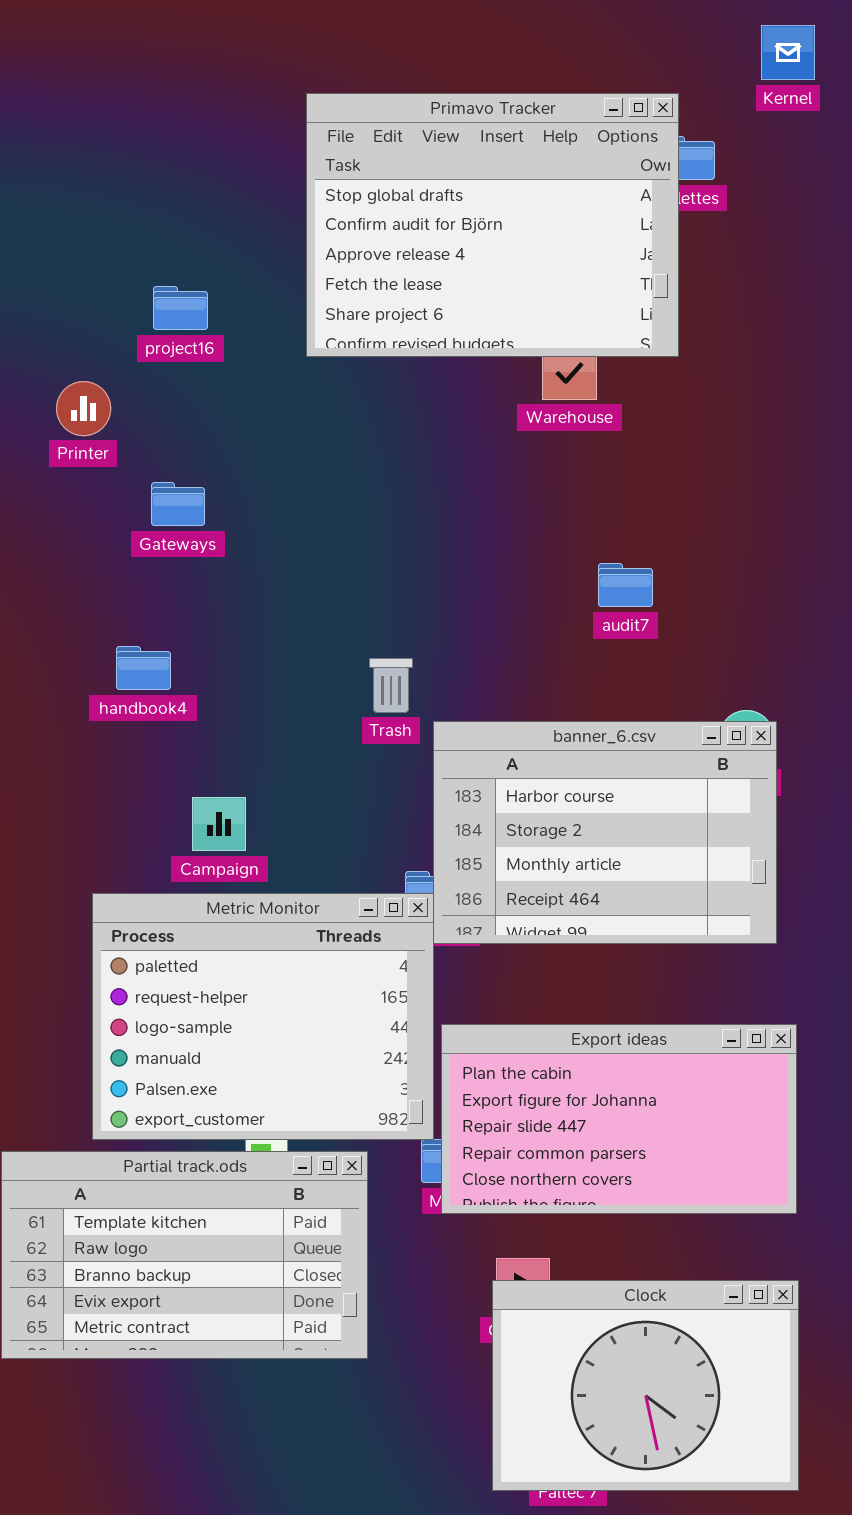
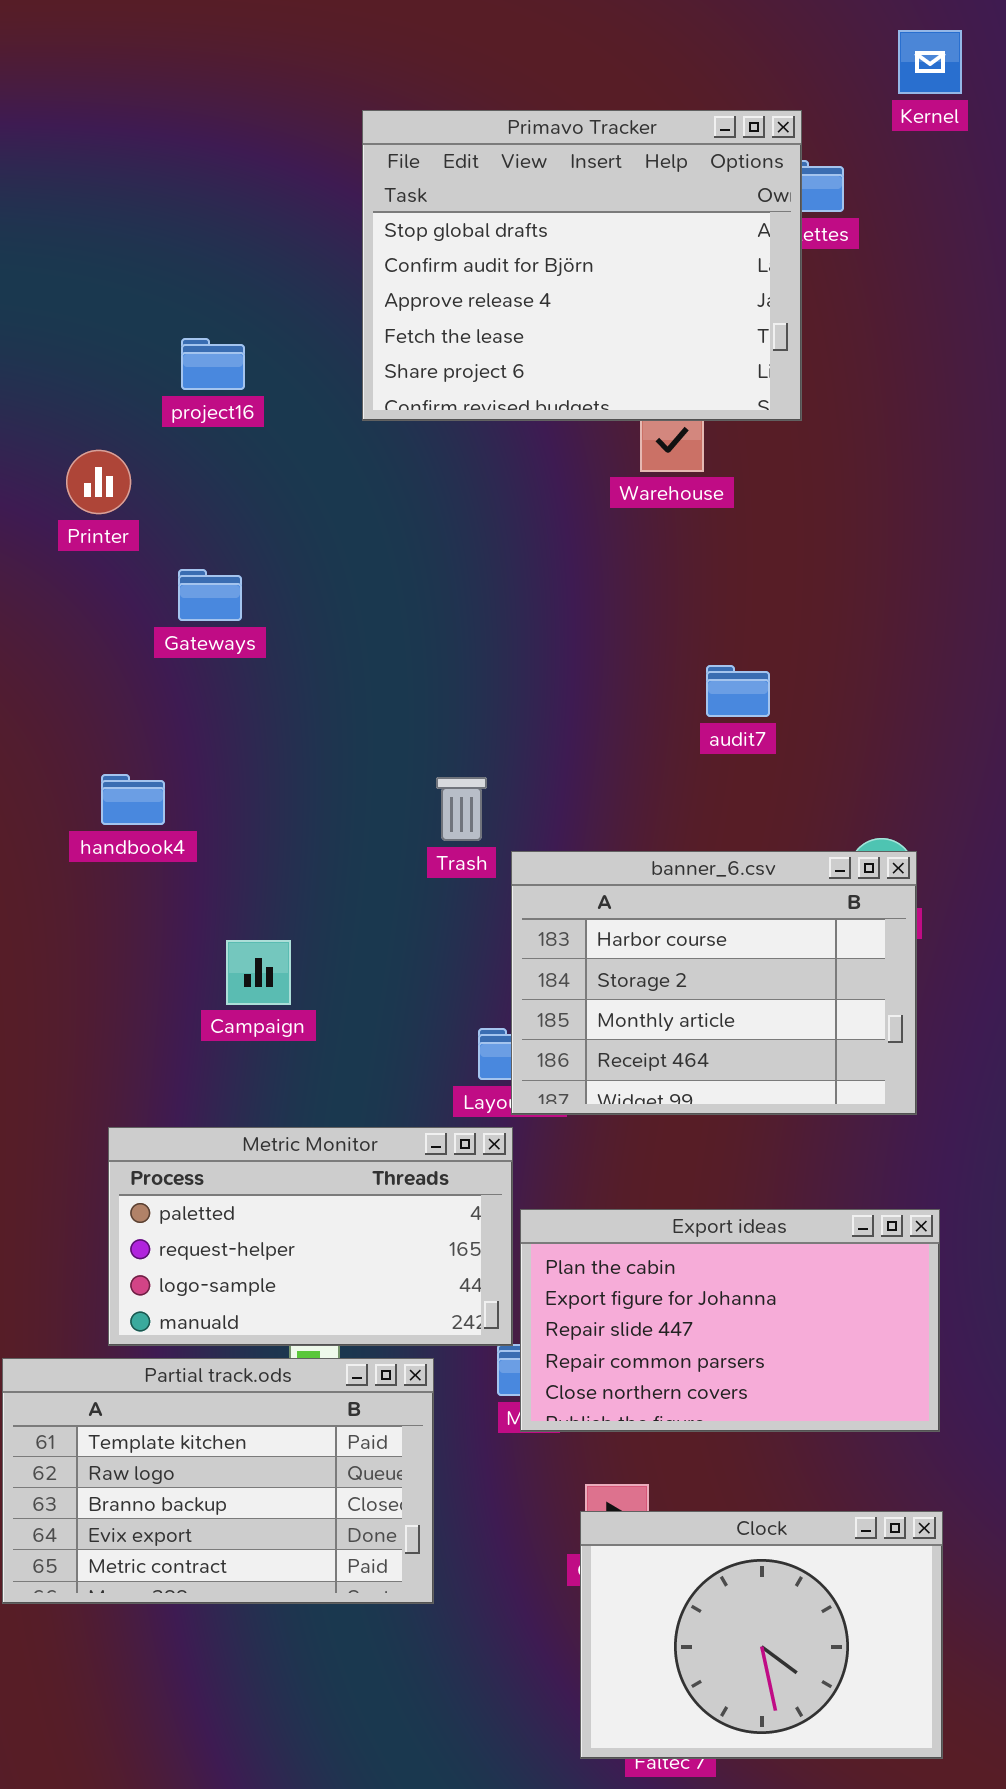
handbook4: [116,646,171,690] -> [101,774,165,825], moved
Metric Monitor: [92,893,434,1140] -> [108,1127,513,1346], resized

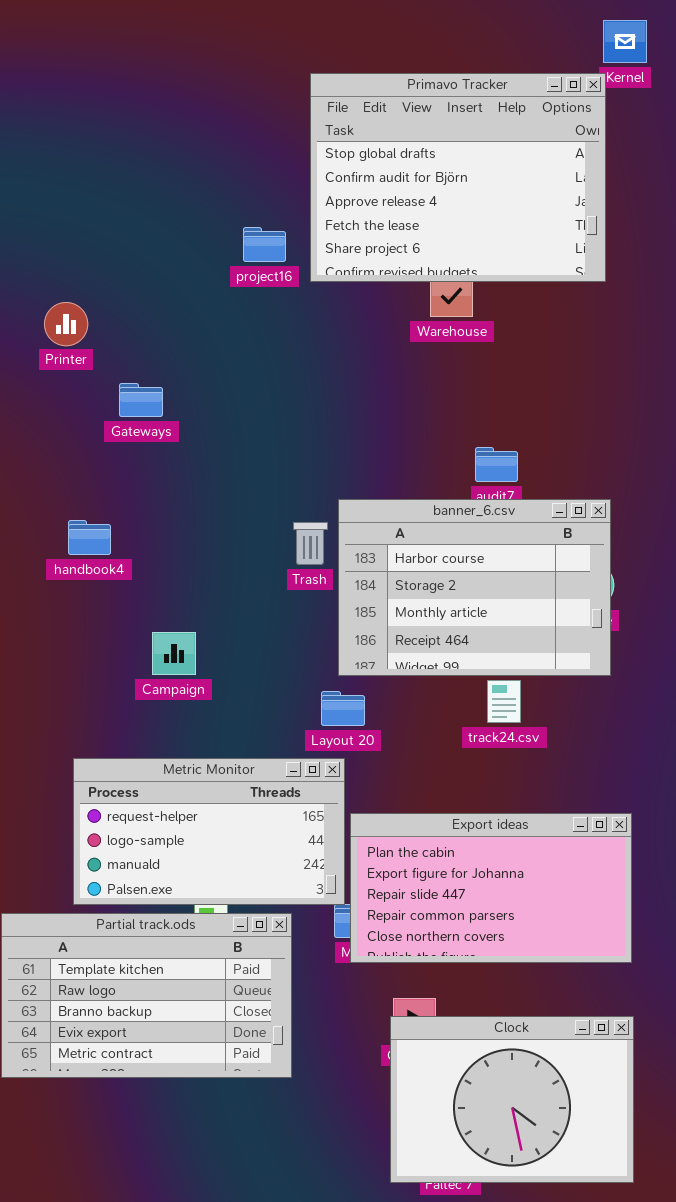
Primavo Tracker: [362,110,802,421] -> [310,73,606,282], moved
project16: [181,338,245,390] -> [243,227,286,262], moved
banner_6.csv: [511,851,917,1115] -> [338,499,611,676], moved
Metric Monitor: [108,1127,513,1346] -> [73,758,345,905], scrolled down 1 row

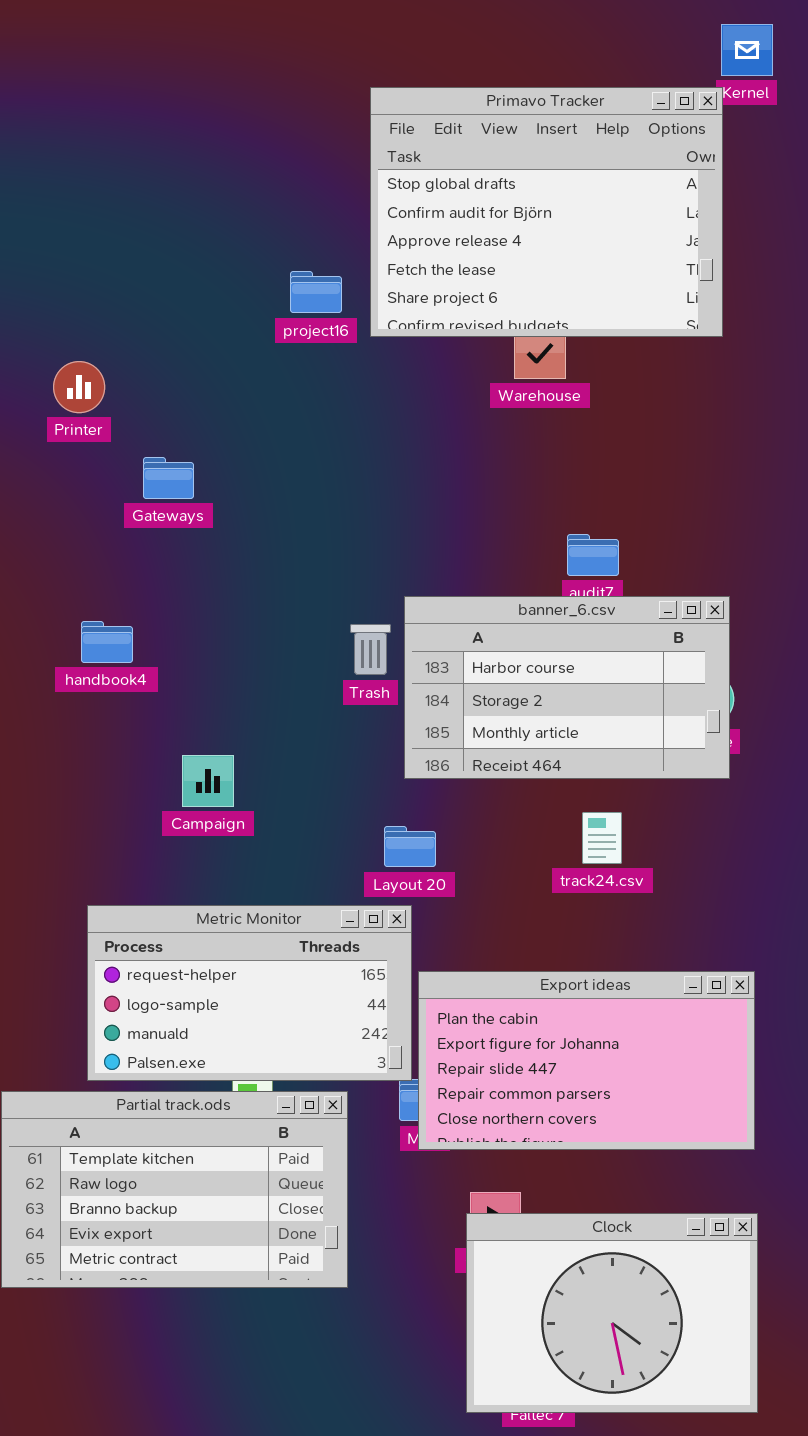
banner_6.csv: [338,499,611,676] -> [404,596,730,779], resized

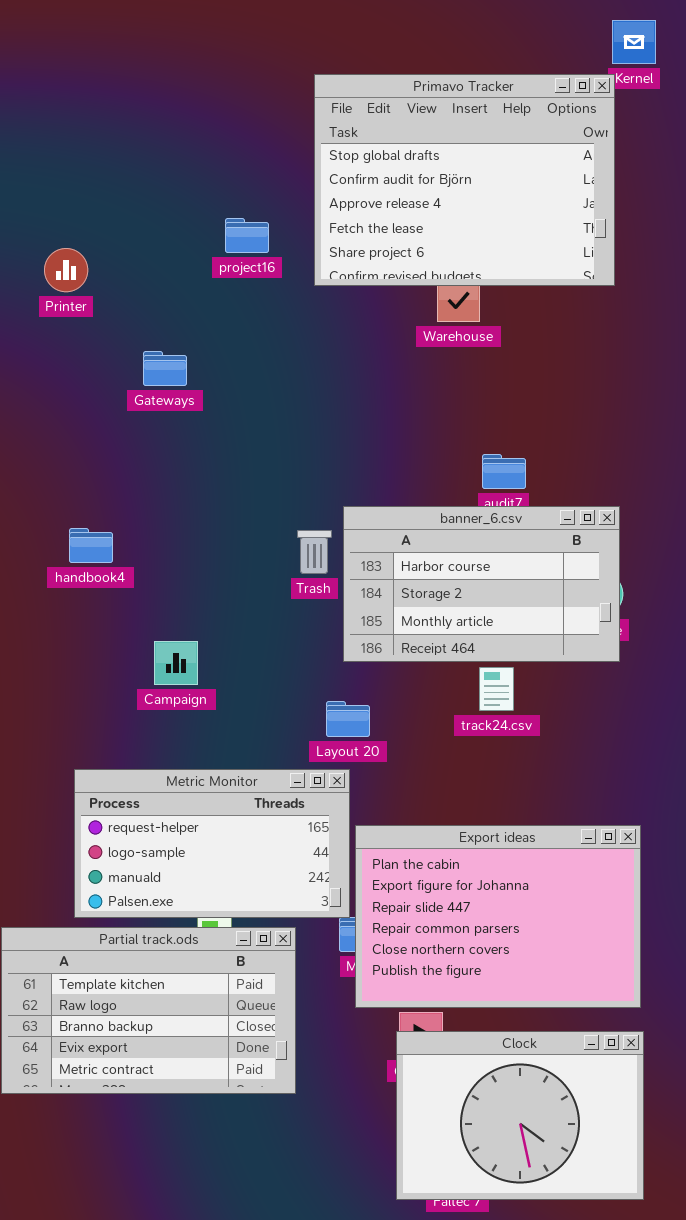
project16: [290,271,342,313] -> [225,218,269,253], moved
Printer: [53,361,105,413] -> [44,248,88,292], moved
Gateways: [143,457,194,499] -> [143,351,187,386], moved
track24.csv: [582,812,622,864] -> [479,667,514,711], moved
Export ideas: [418,971,755,1150] -> [355,825,641,1008], resized

